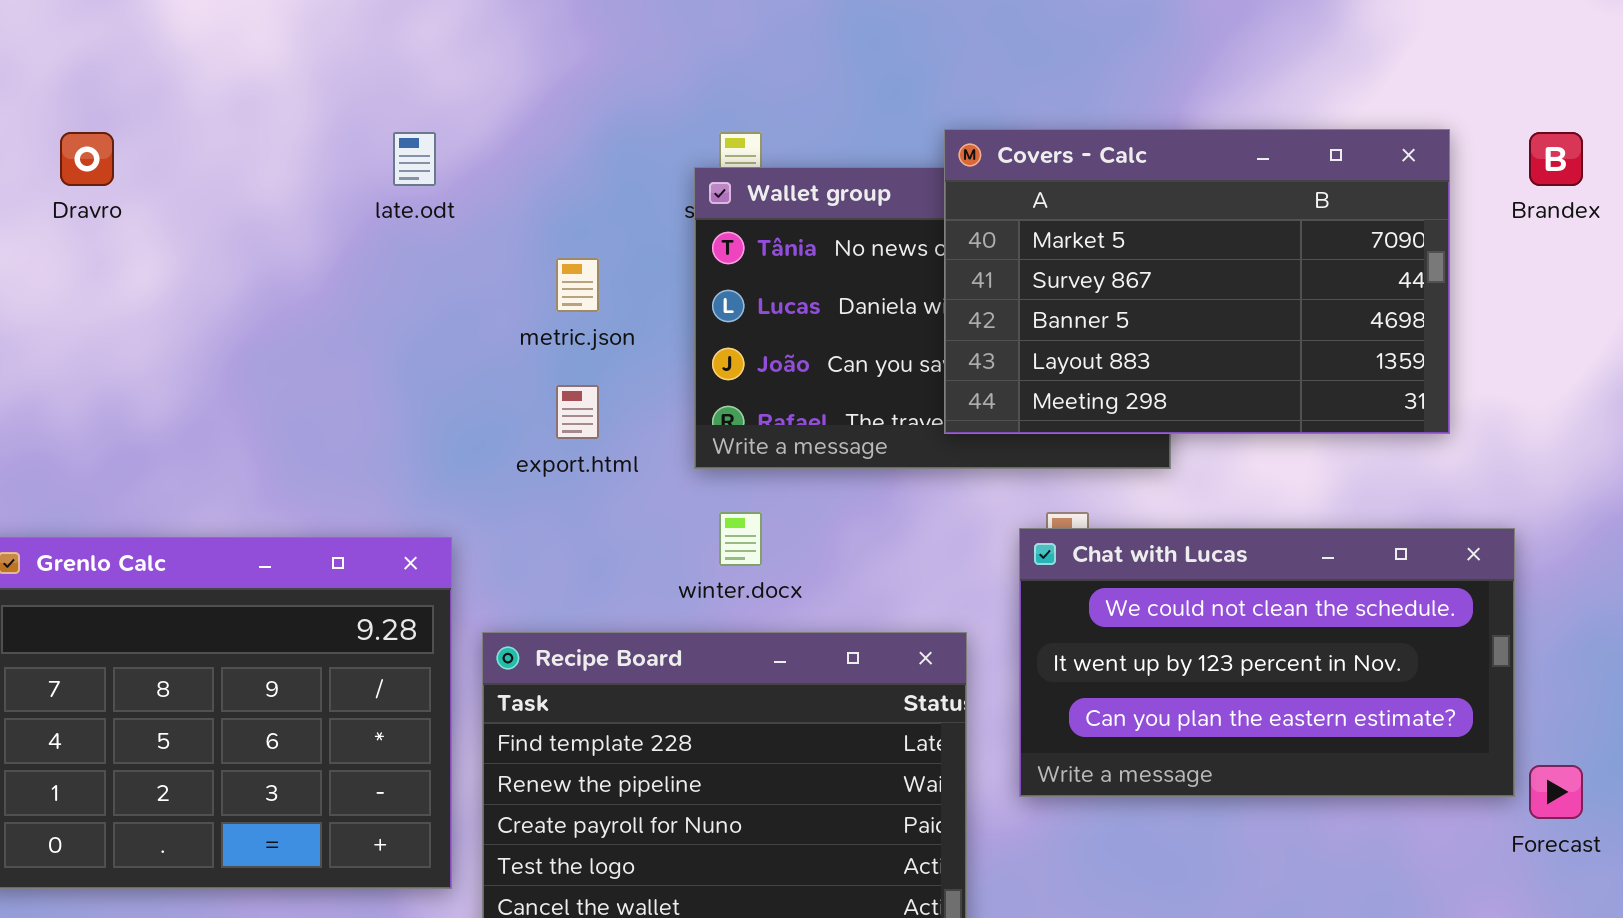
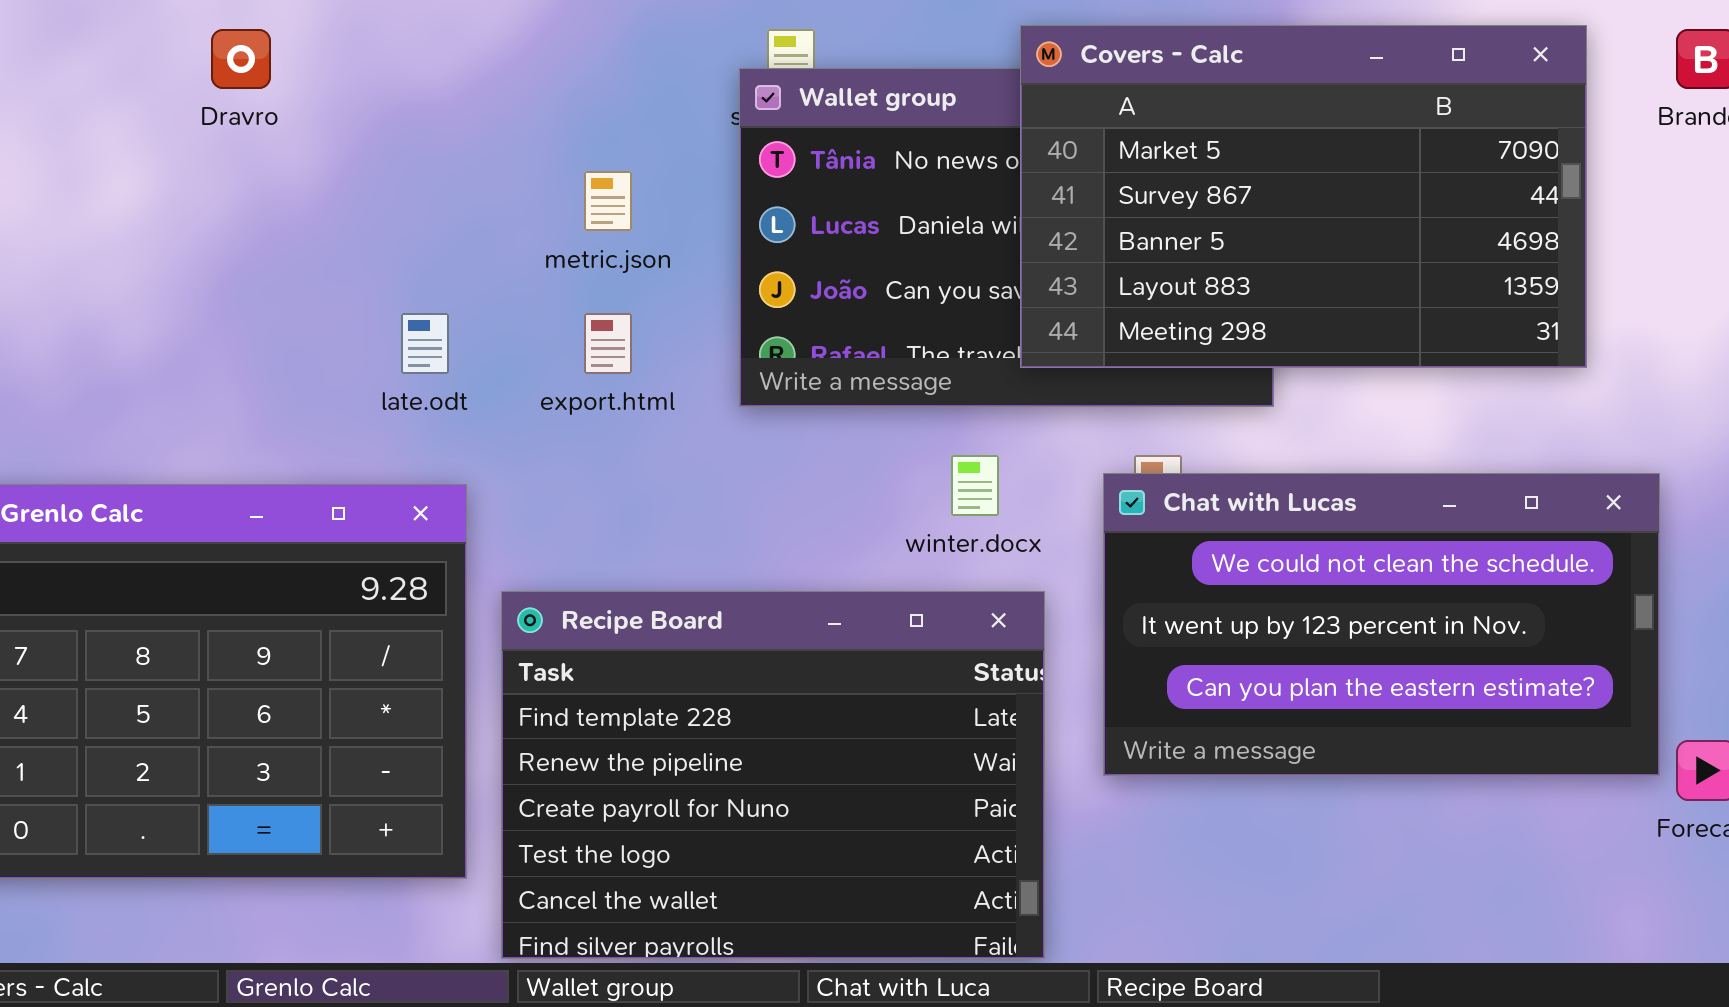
Dravro: [60,132,114,186] -> [211,29,271,89], moved
late.odt: [393,132,436,186] -> [401,313,449,374], moved
winter.docx: [719,512,762,566] -> [951,455,999,516], moved

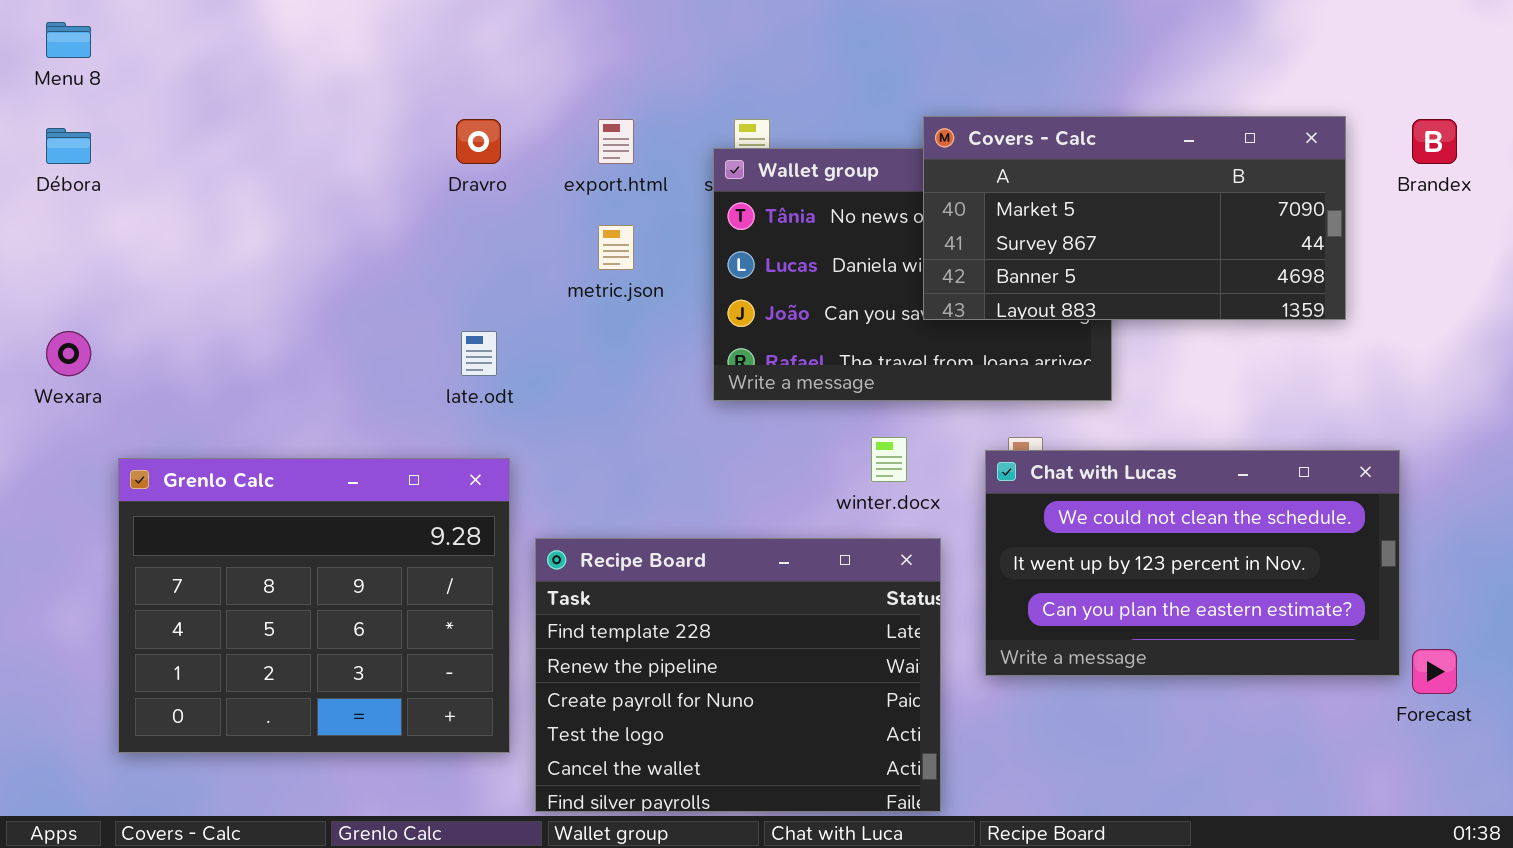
Covers - Calc: [1020,25,1587,368] -> [923,116,1346,320], resized
Dravro: [211,29,271,89] -> [456,119,501,164], moved
export.html: [584,313,632,374] -> [598,119,634,164], moved

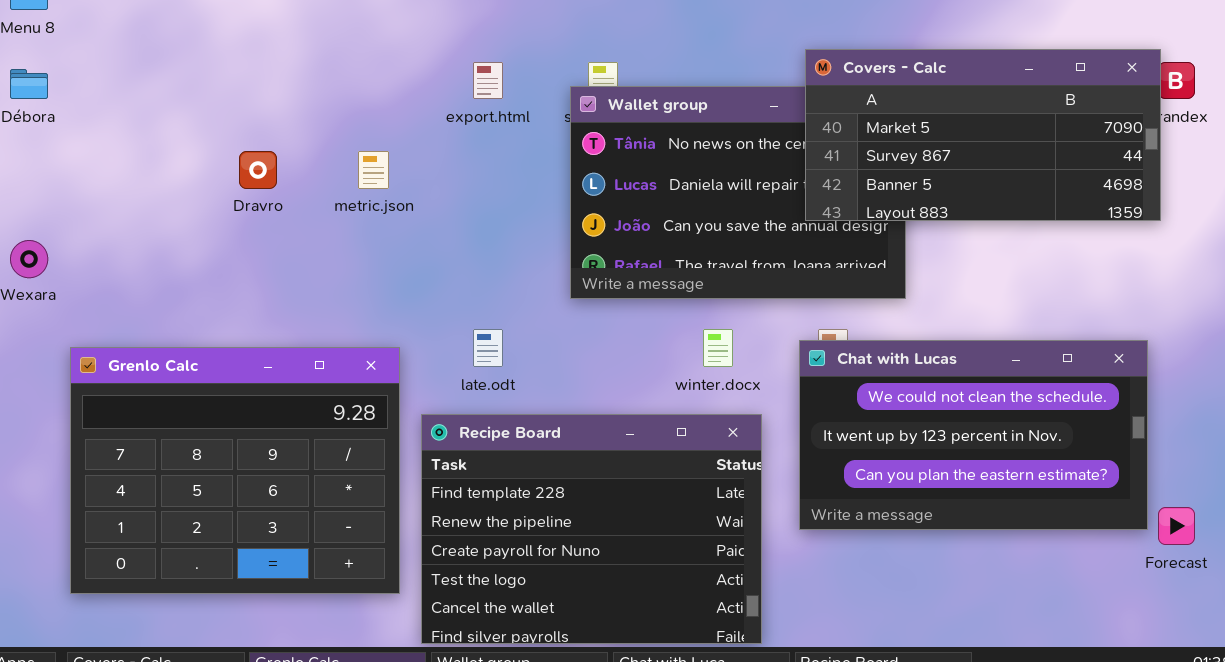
Covers - Calc: [923,116,1346,320] -> [805,49,1161,221], moved
Dravro: [456,119,501,164] -> [239,151,277,189], moved
metric.json: [598,225,634,270] -> [358,151,389,189], moved
late.odt: [461,331,497,376] -> [473,329,503,367], moved

